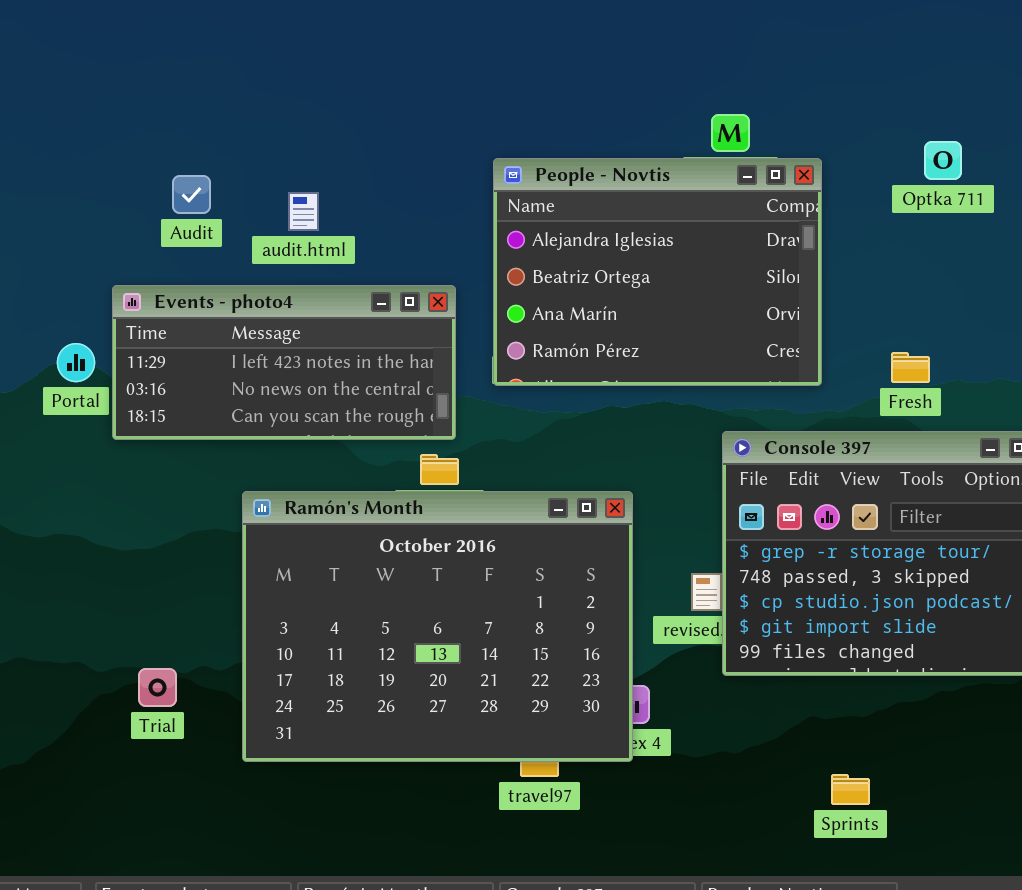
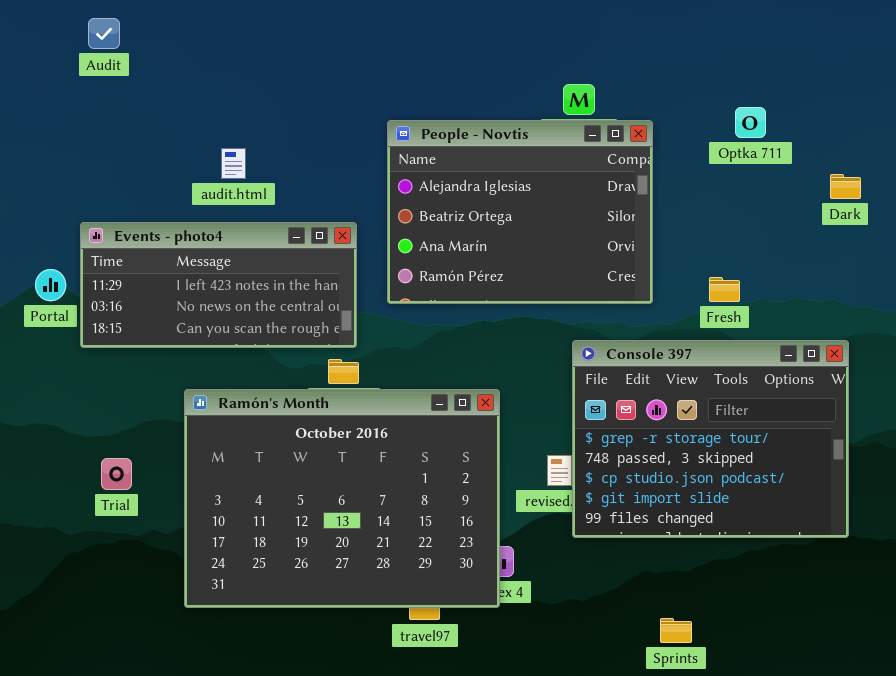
Audit: [172,175,211,214] -> [88,18,120,49], moved
Trial: [138,668,177,707] -> [101,458,132,490], moved

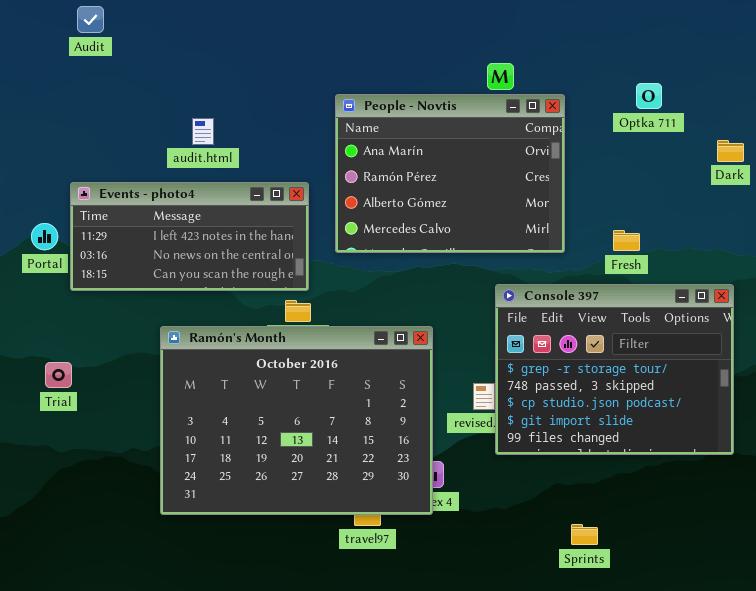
People - Novtis: [387,120,653,304] -> [335,94,565,253], scrolled down 2 rows
Trial: [101,458,132,490] -> [45,362,72,388], moved

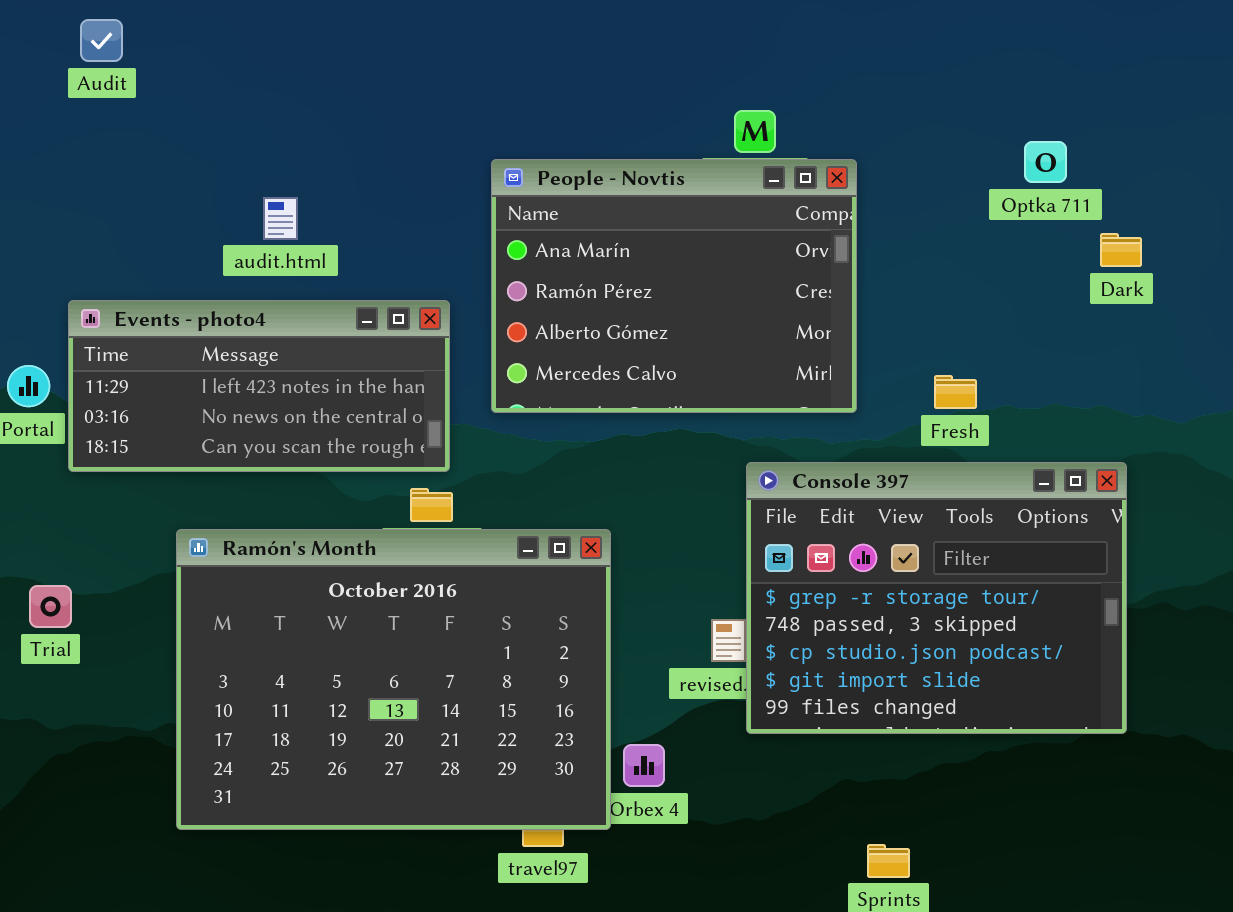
Optka 711: [636,83,662,109] -> [1024,141,1067,183], moved
Ramón's Month: [160,326,433,515] -> [176,529,611,830], moved

